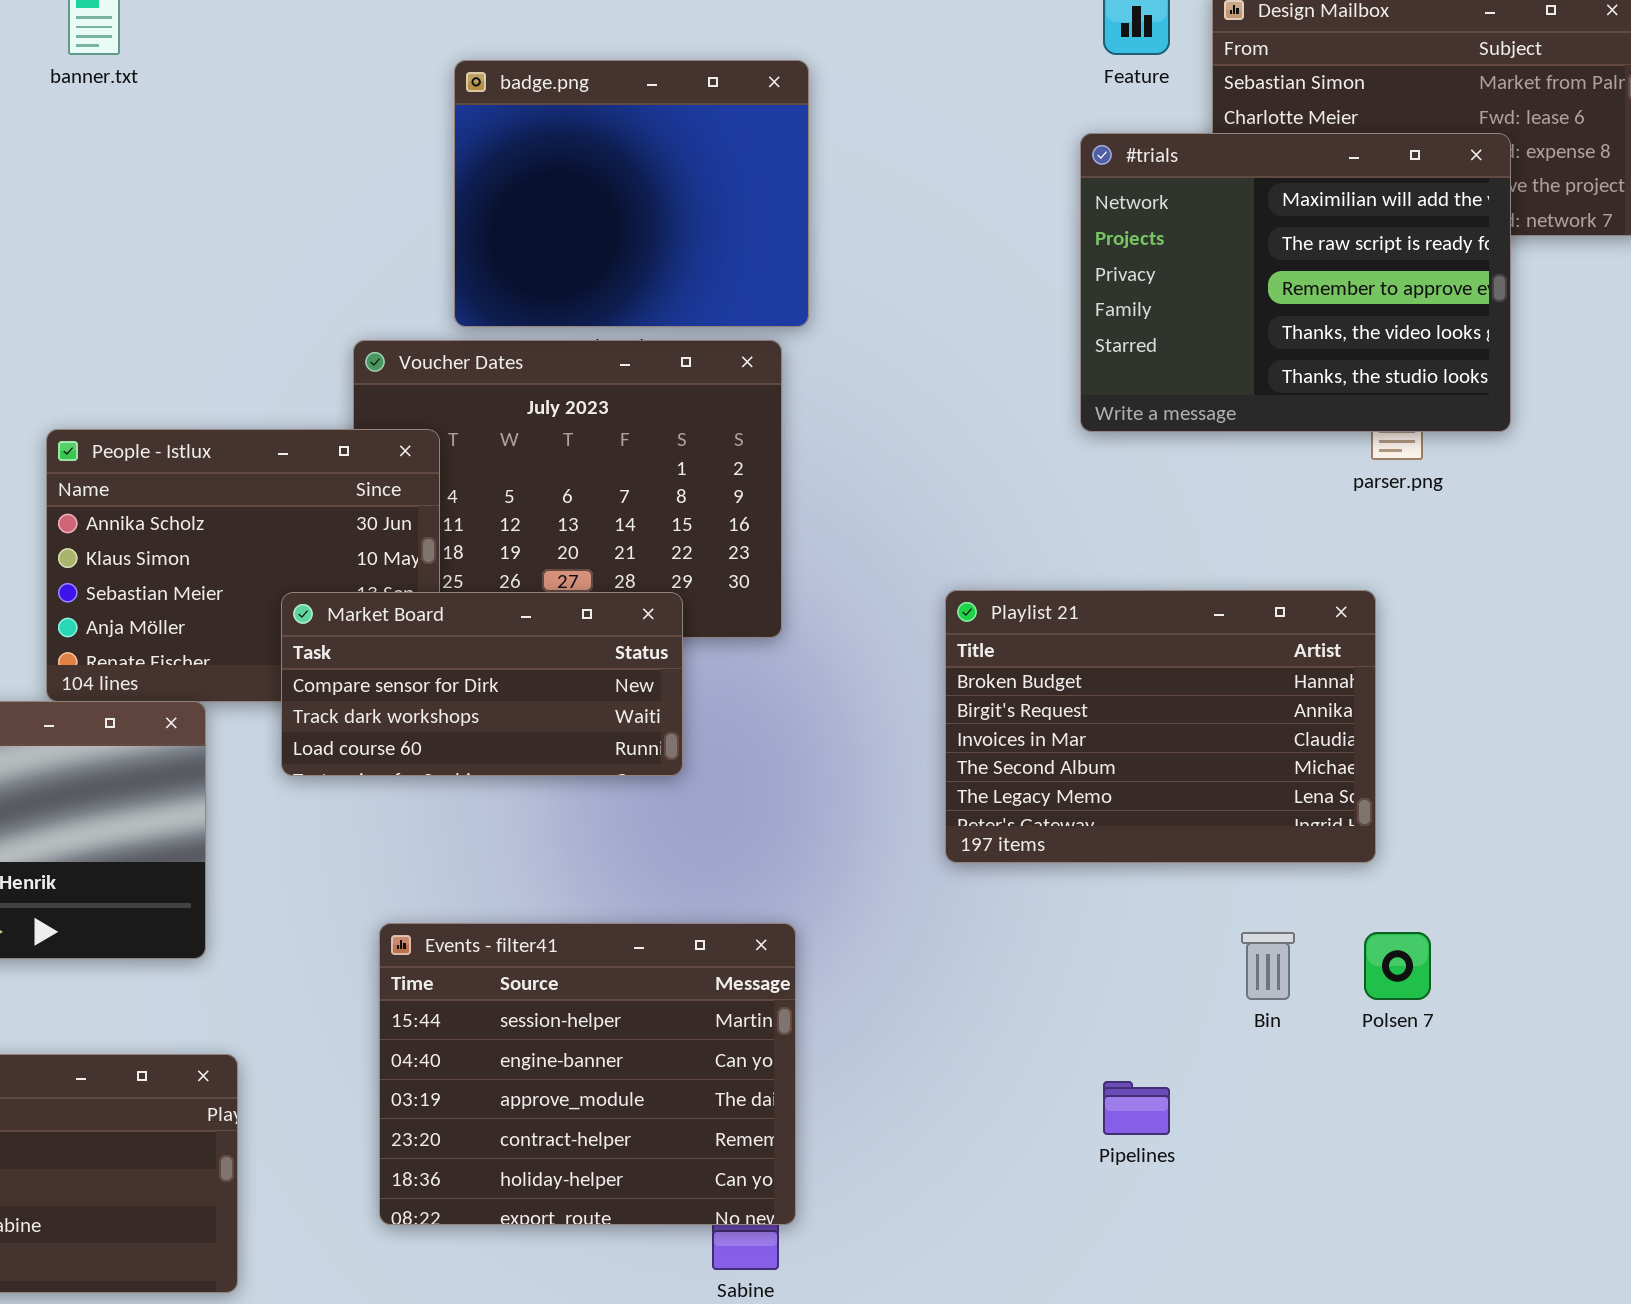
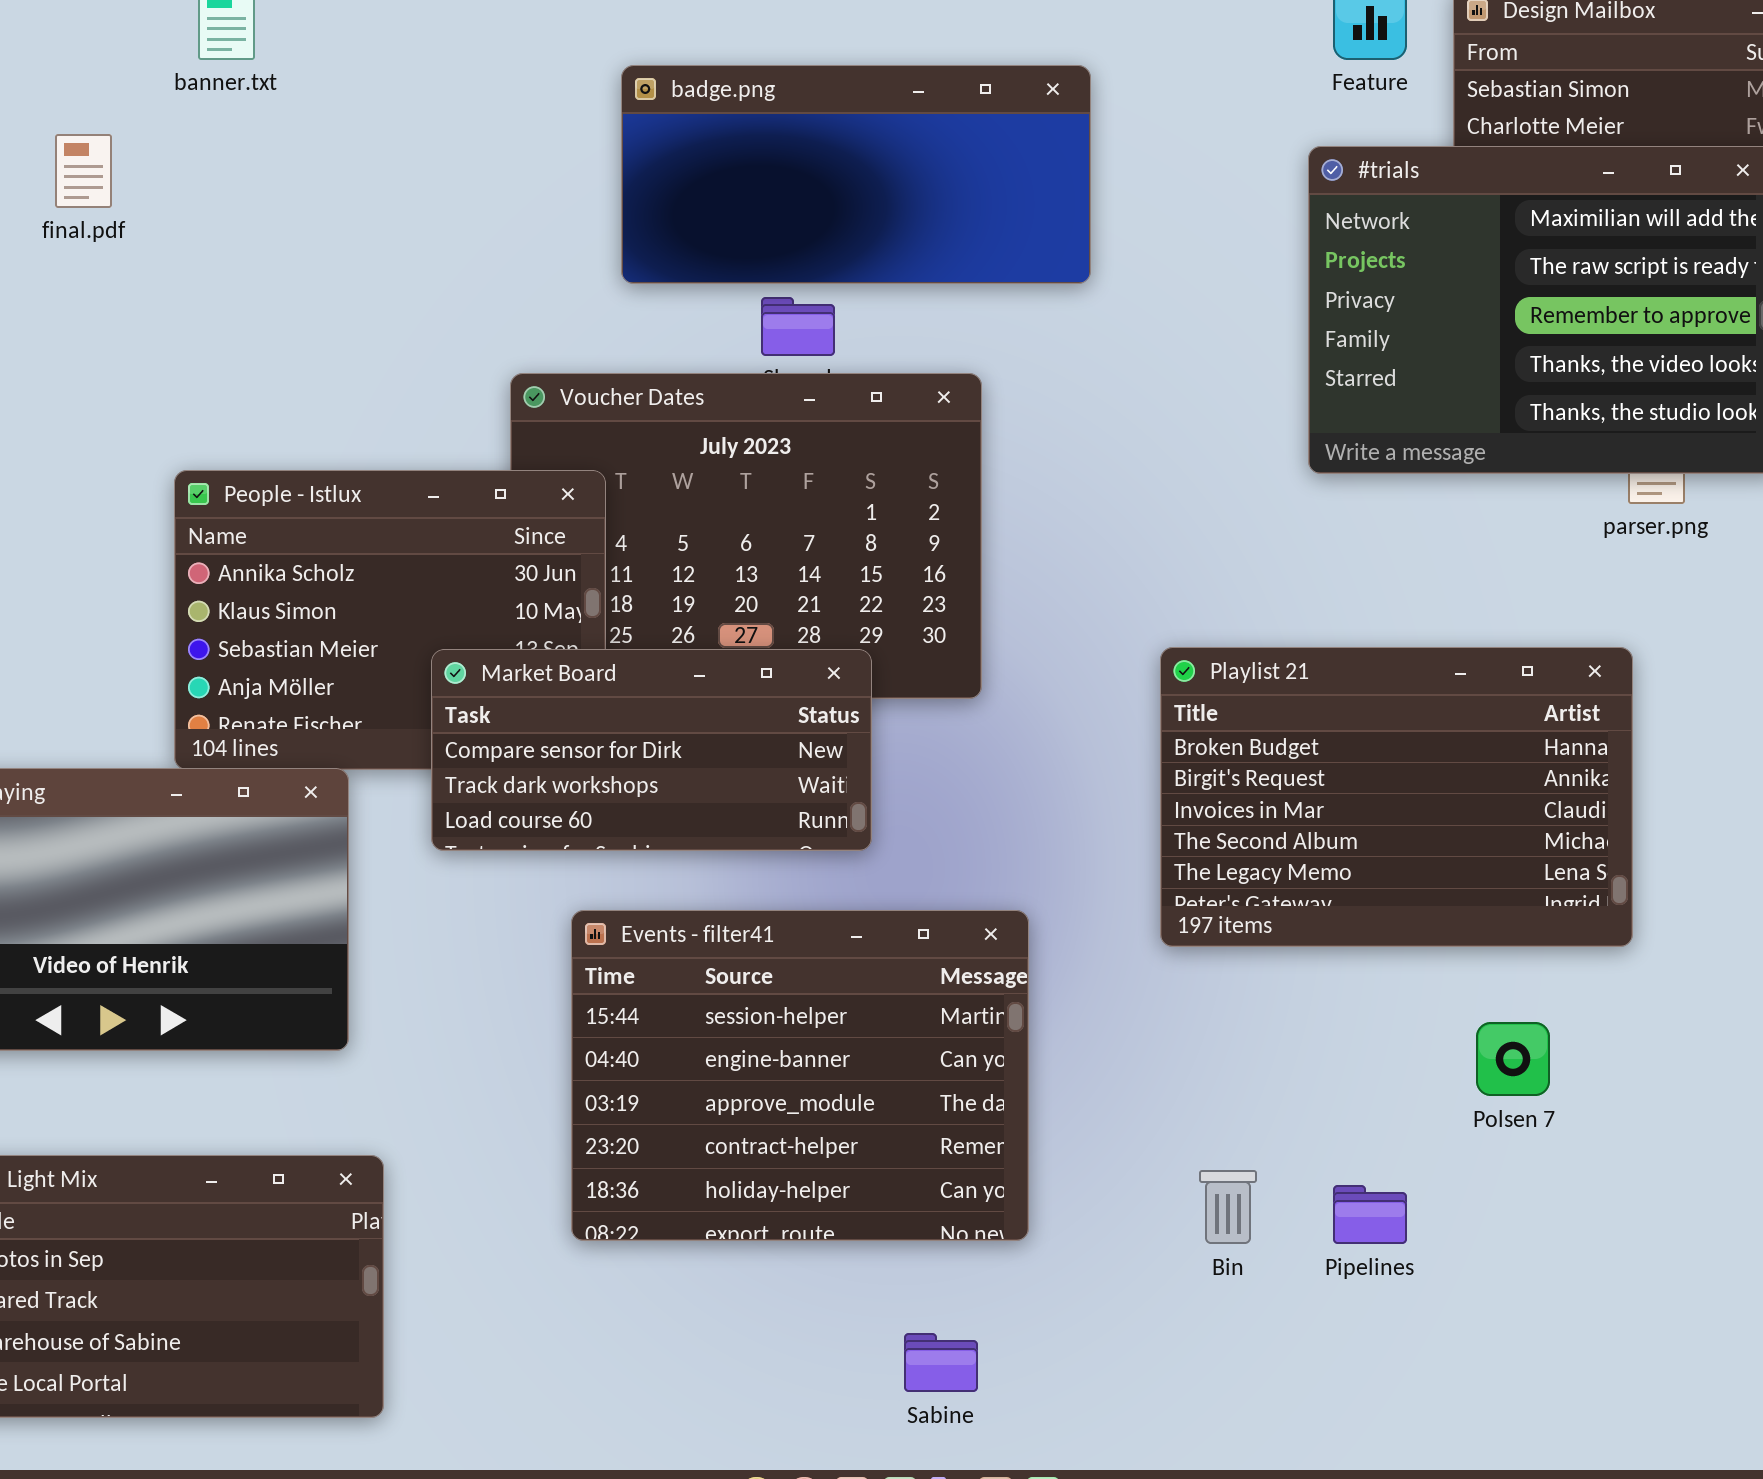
badge.png: [454,60,809,327] -> [621,65,1091,284], resized
Events - filter41: [379,923,796,1225] -> [571,910,1029,1241], moved
Bin: [1241,932,1295,1000] -> [1199,1170,1257,1244], moved
Polsen 7: [1364,932,1431,1000] -> [1476,1022,1550,1096], moved

